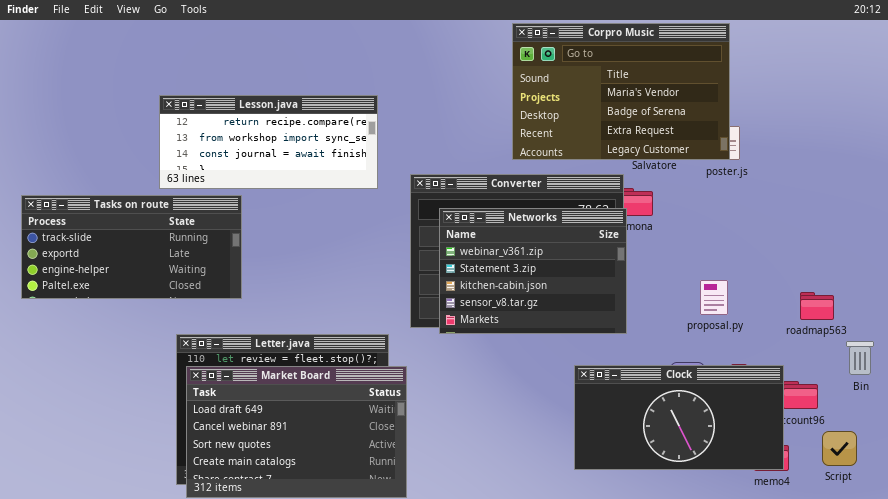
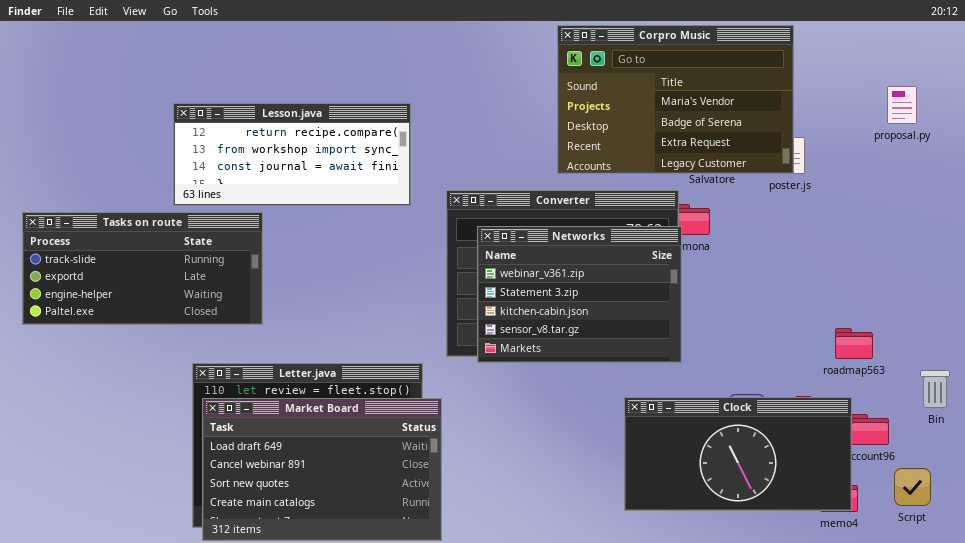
proposal.py: [700,280,728,315] -> [887,86,917,124], moved
roadmap563: [800,292,834,320] -> [835,328,873,359], moved

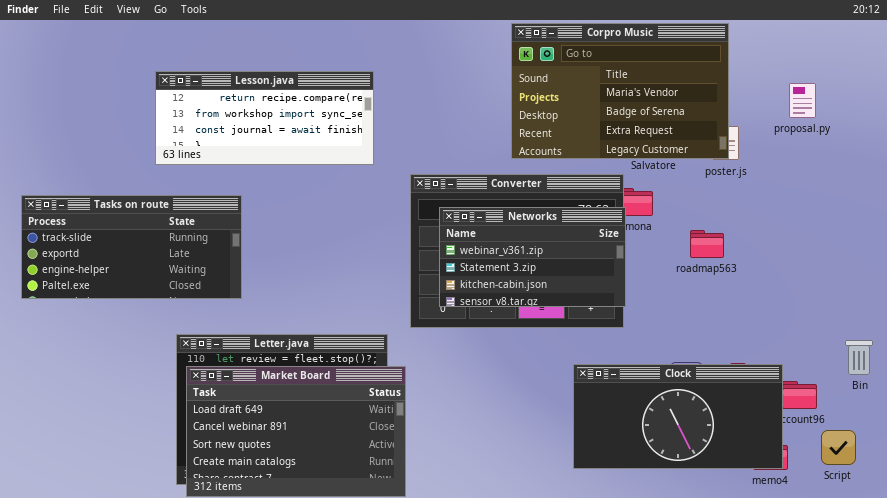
proposal.py: [887,86,917,124] -> [789,83,816,118], moved
Lesson.java: [173,103,411,206] -> [155,71,374,165], moved
Networks: [477,226,682,363] -> [439,207,626,307], resized
roadmap563: [835,328,873,359] -> [690,230,724,258], moved

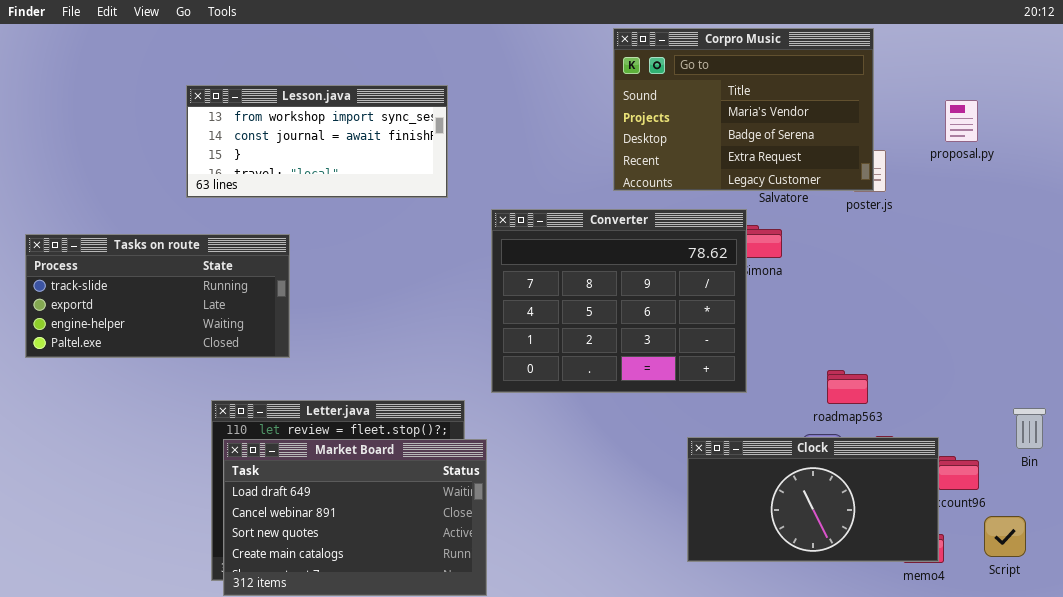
Lesson.java: [155,71,374,165] -> [186,85,448,198], scrolled down 1 row
Networks: [439,207,626,307] -> none, closed
roadmap563: [690,230,724,258] -> [827,370,868,404], moved

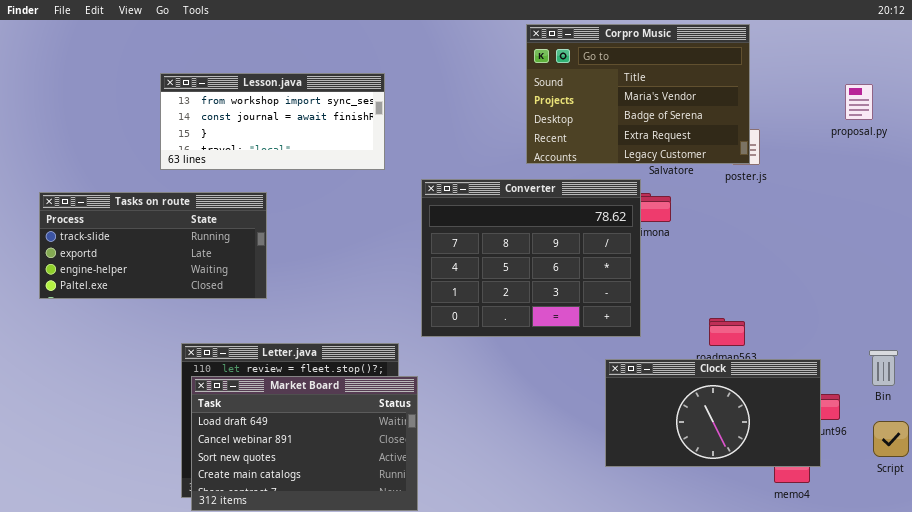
proposal.py: [945,100,978,142] -> [845,84,873,120], moved
Tasks on route: [25,234,290,358] -> [39,192,267,299], moved
Clock: [687,437,939,562] -> [605,359,821,467], moved
Script: [984,516,1026,557] -> [873,421,909,457], moved

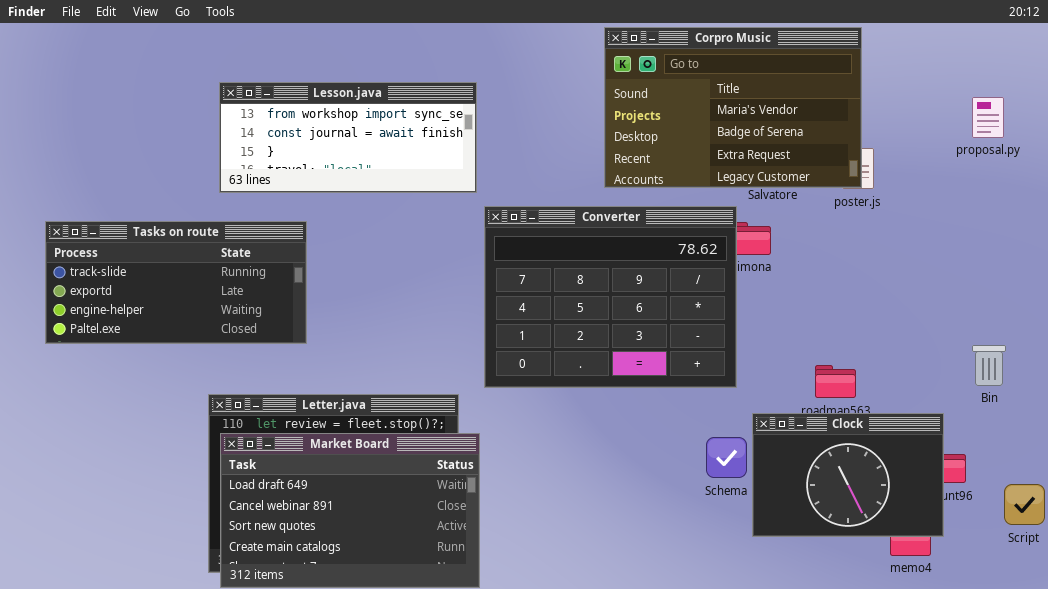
Lesson.java: [160,73,385,170] -> [219,82,477,193], moved
Bin: [869,350,898,386] -> [972,345,1006,386], moved
Clock: [605,359,821,467] -> [752,413,944,537], resized

